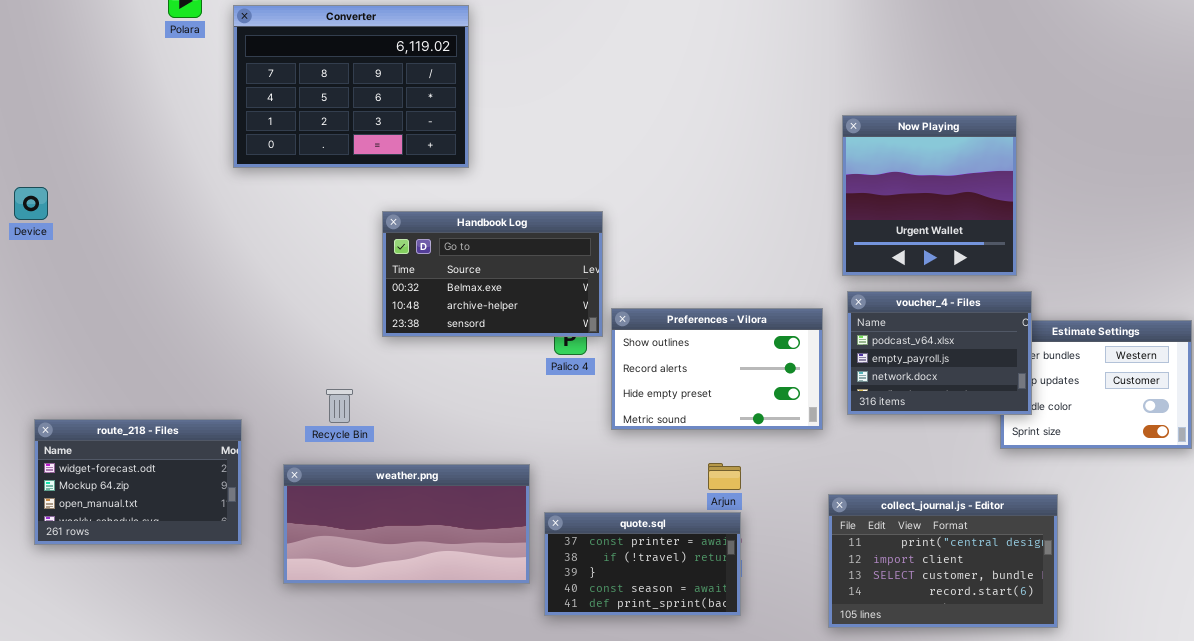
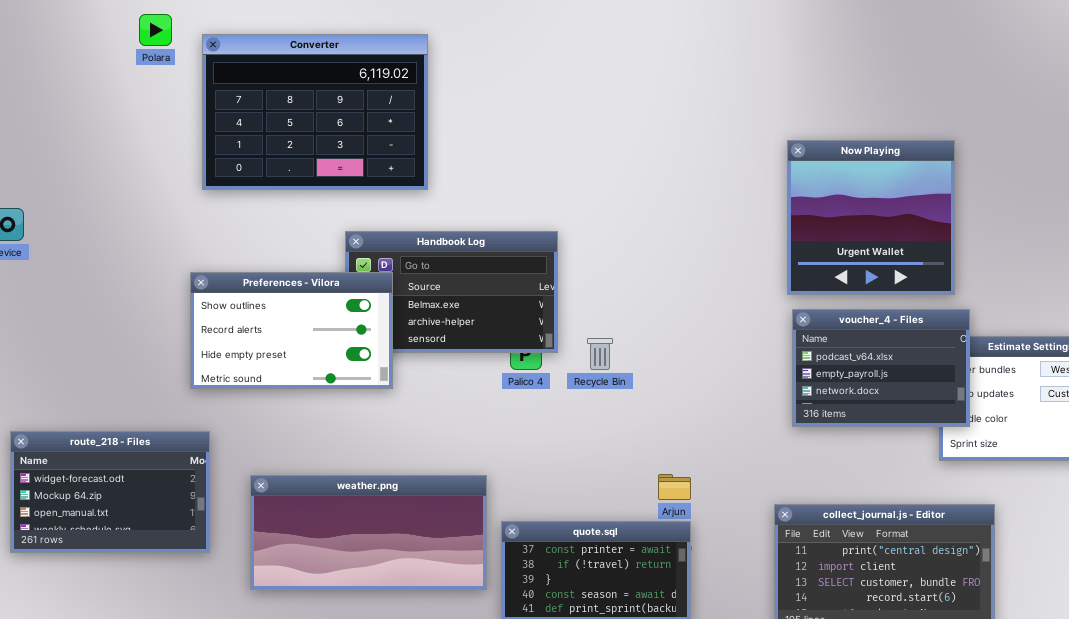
Preferences - Vilora: [611,308,823,430] -> [190,272,393,389], moved
Recycle Bin: [326,389,353,423] -> [587,338,613,370], moved

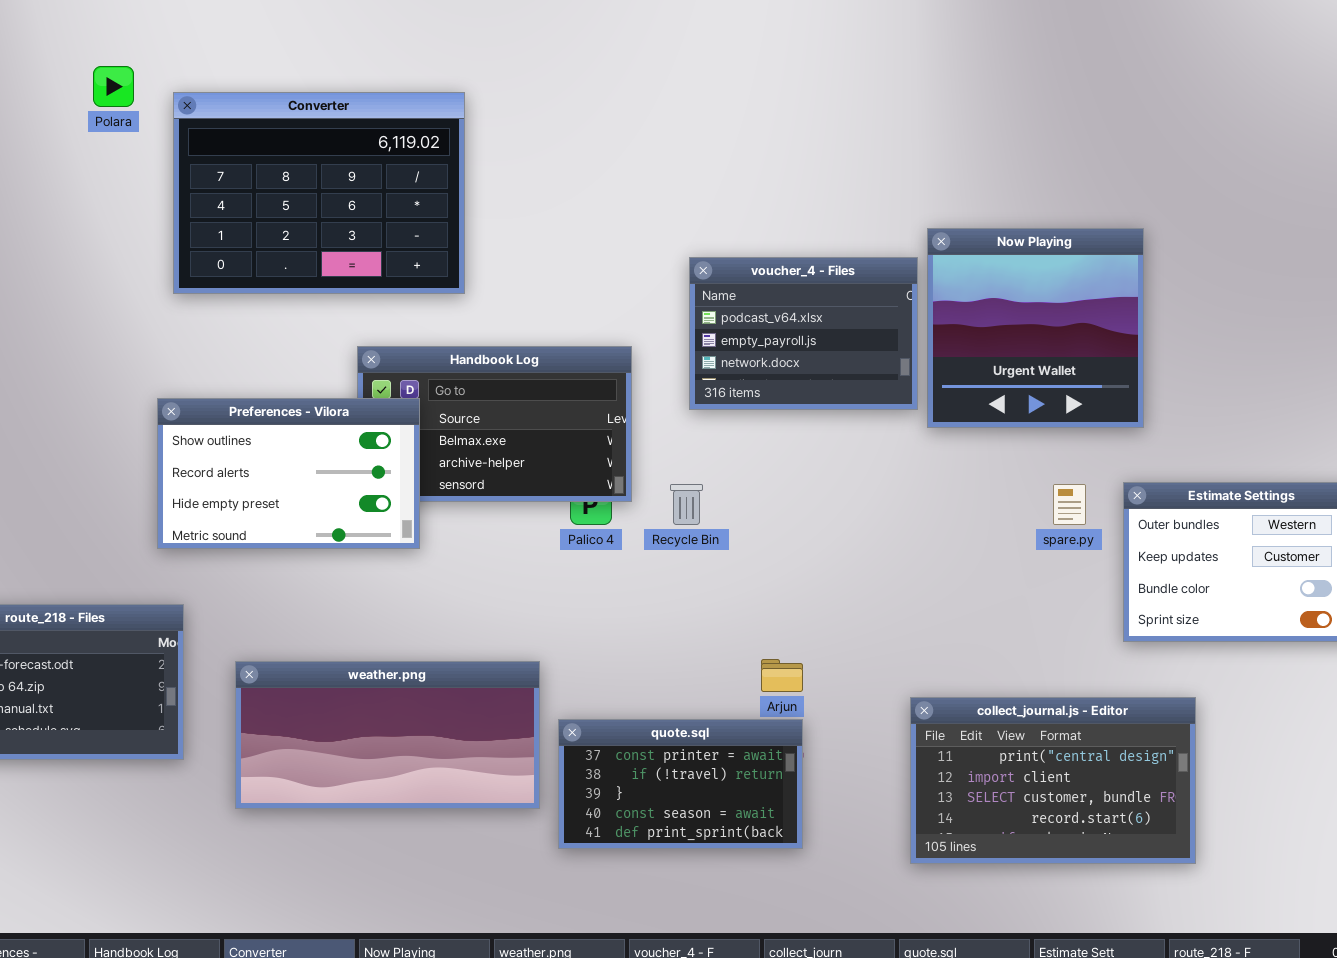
voucher_4 - Files: [792,309,970,427] -> [689,257,918,410], moved

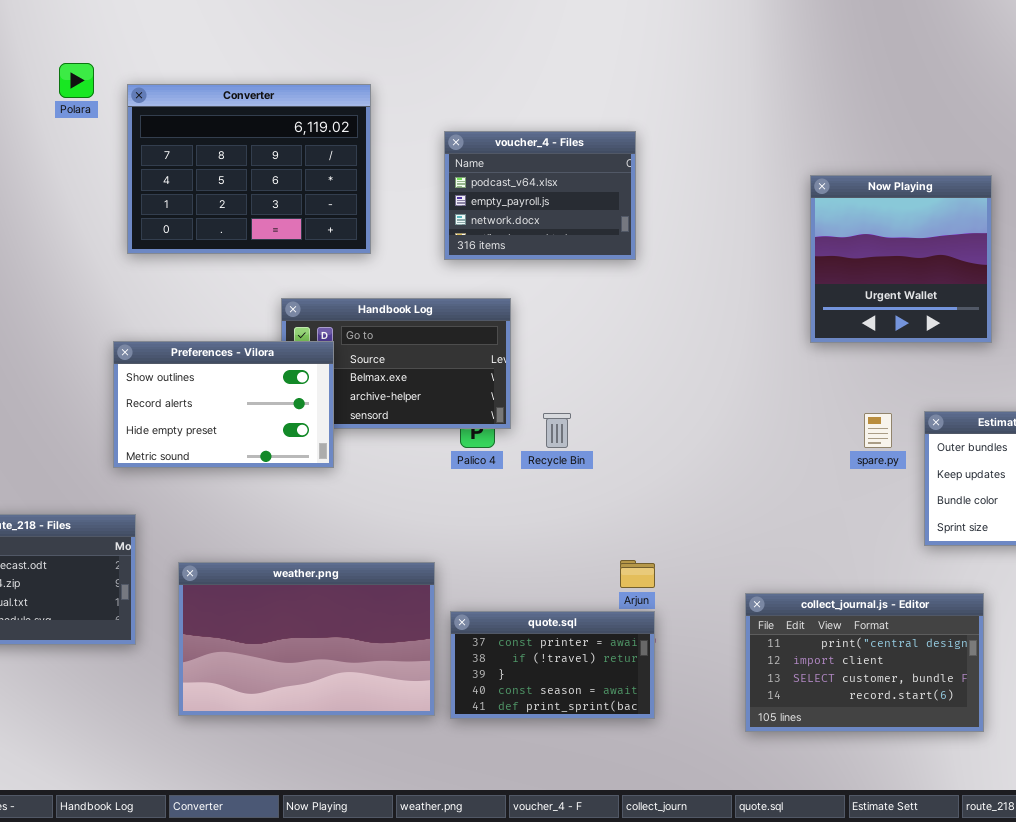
Now Playing: [927,228,1144,428] -> [810,175,992,343], moved
voucher_4 - Files: [689,257,918,410] -> [444,131,636,260], moved
weather.png: [235,661,540,809] -> [178,562,435,716], resized

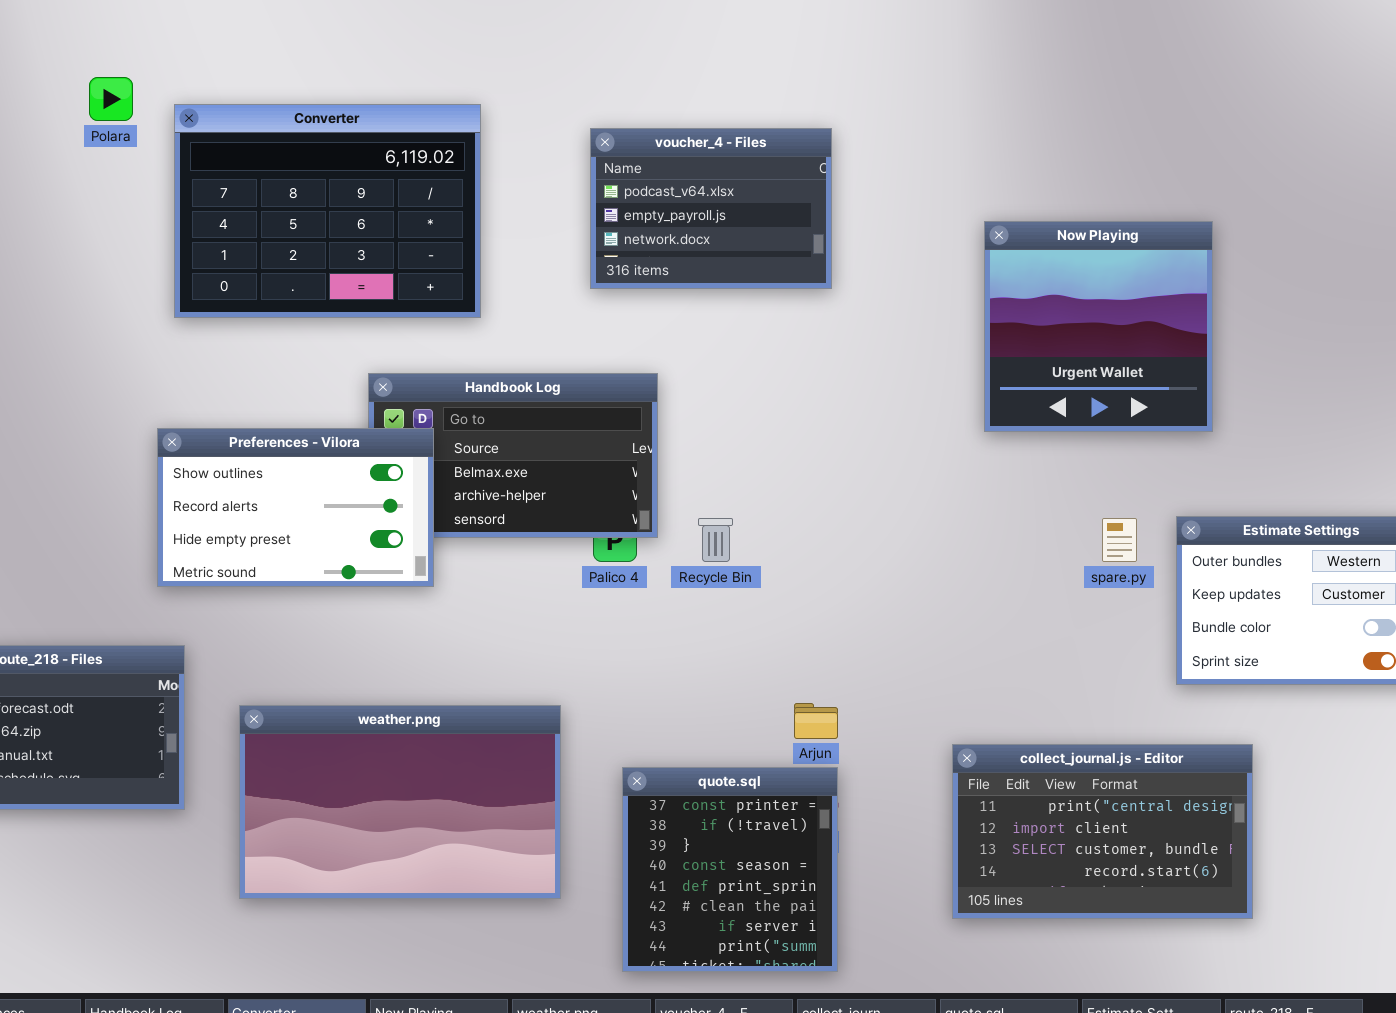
voucher_4 - Files: [444,131,636,260] -> [590,128,832,289], moved
Now Playing: [810,175,992,343] -> [984,221,1213,432], moved
quote.sql: [450,611,655,719] -> [622,767,838,972], resized

